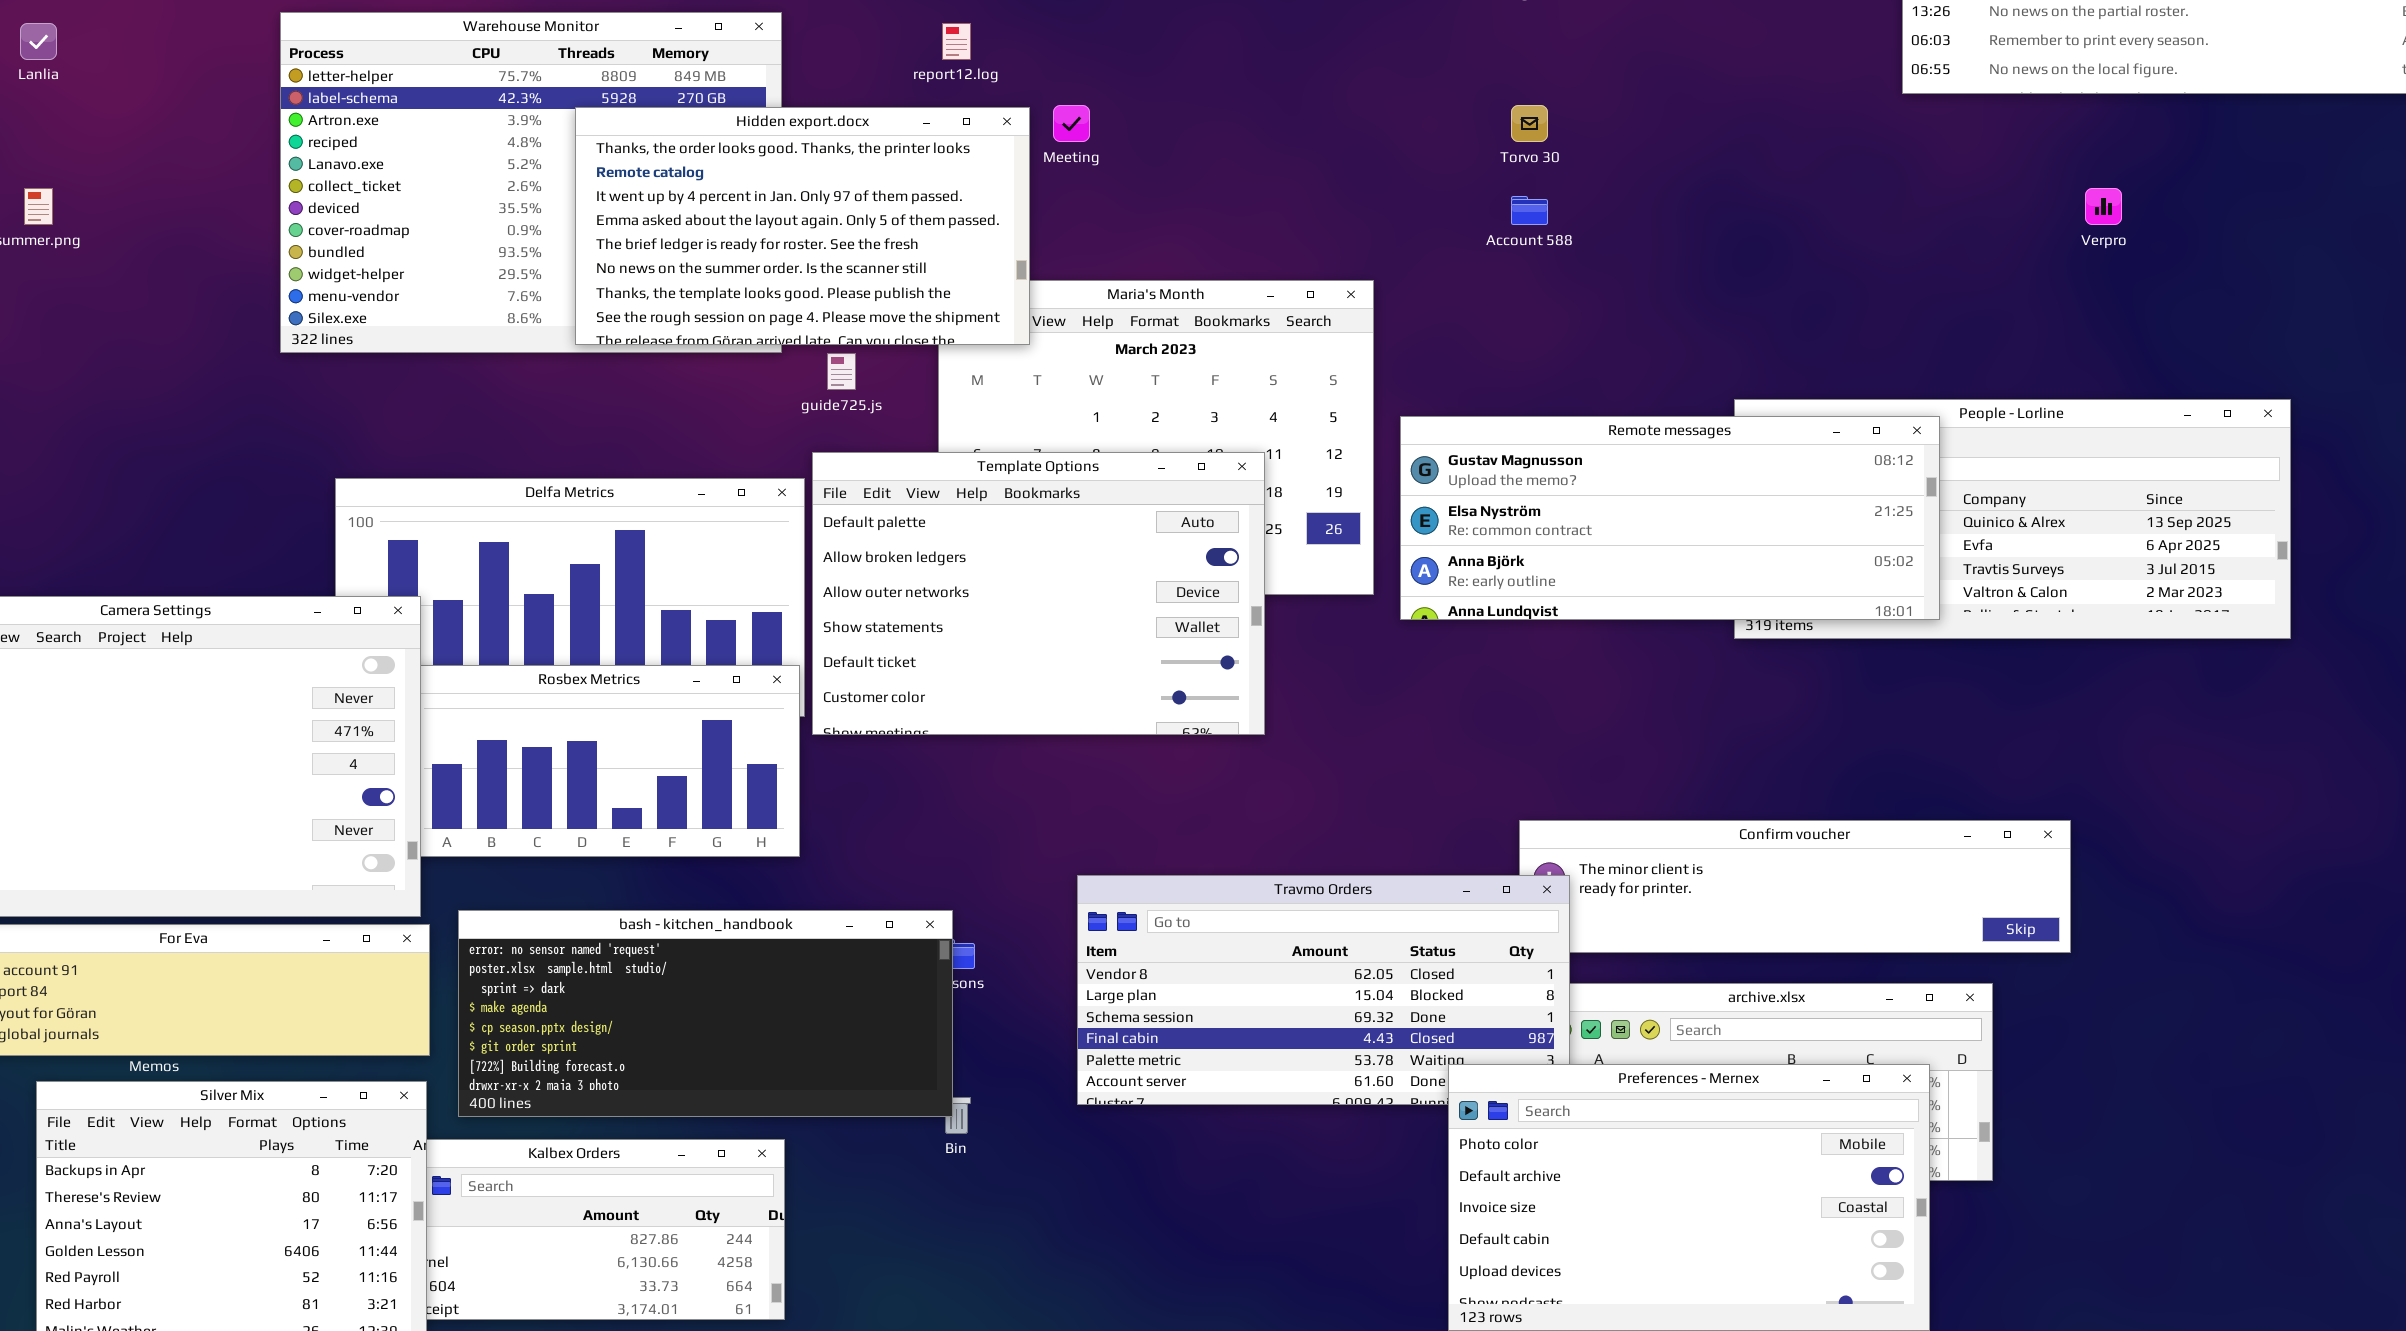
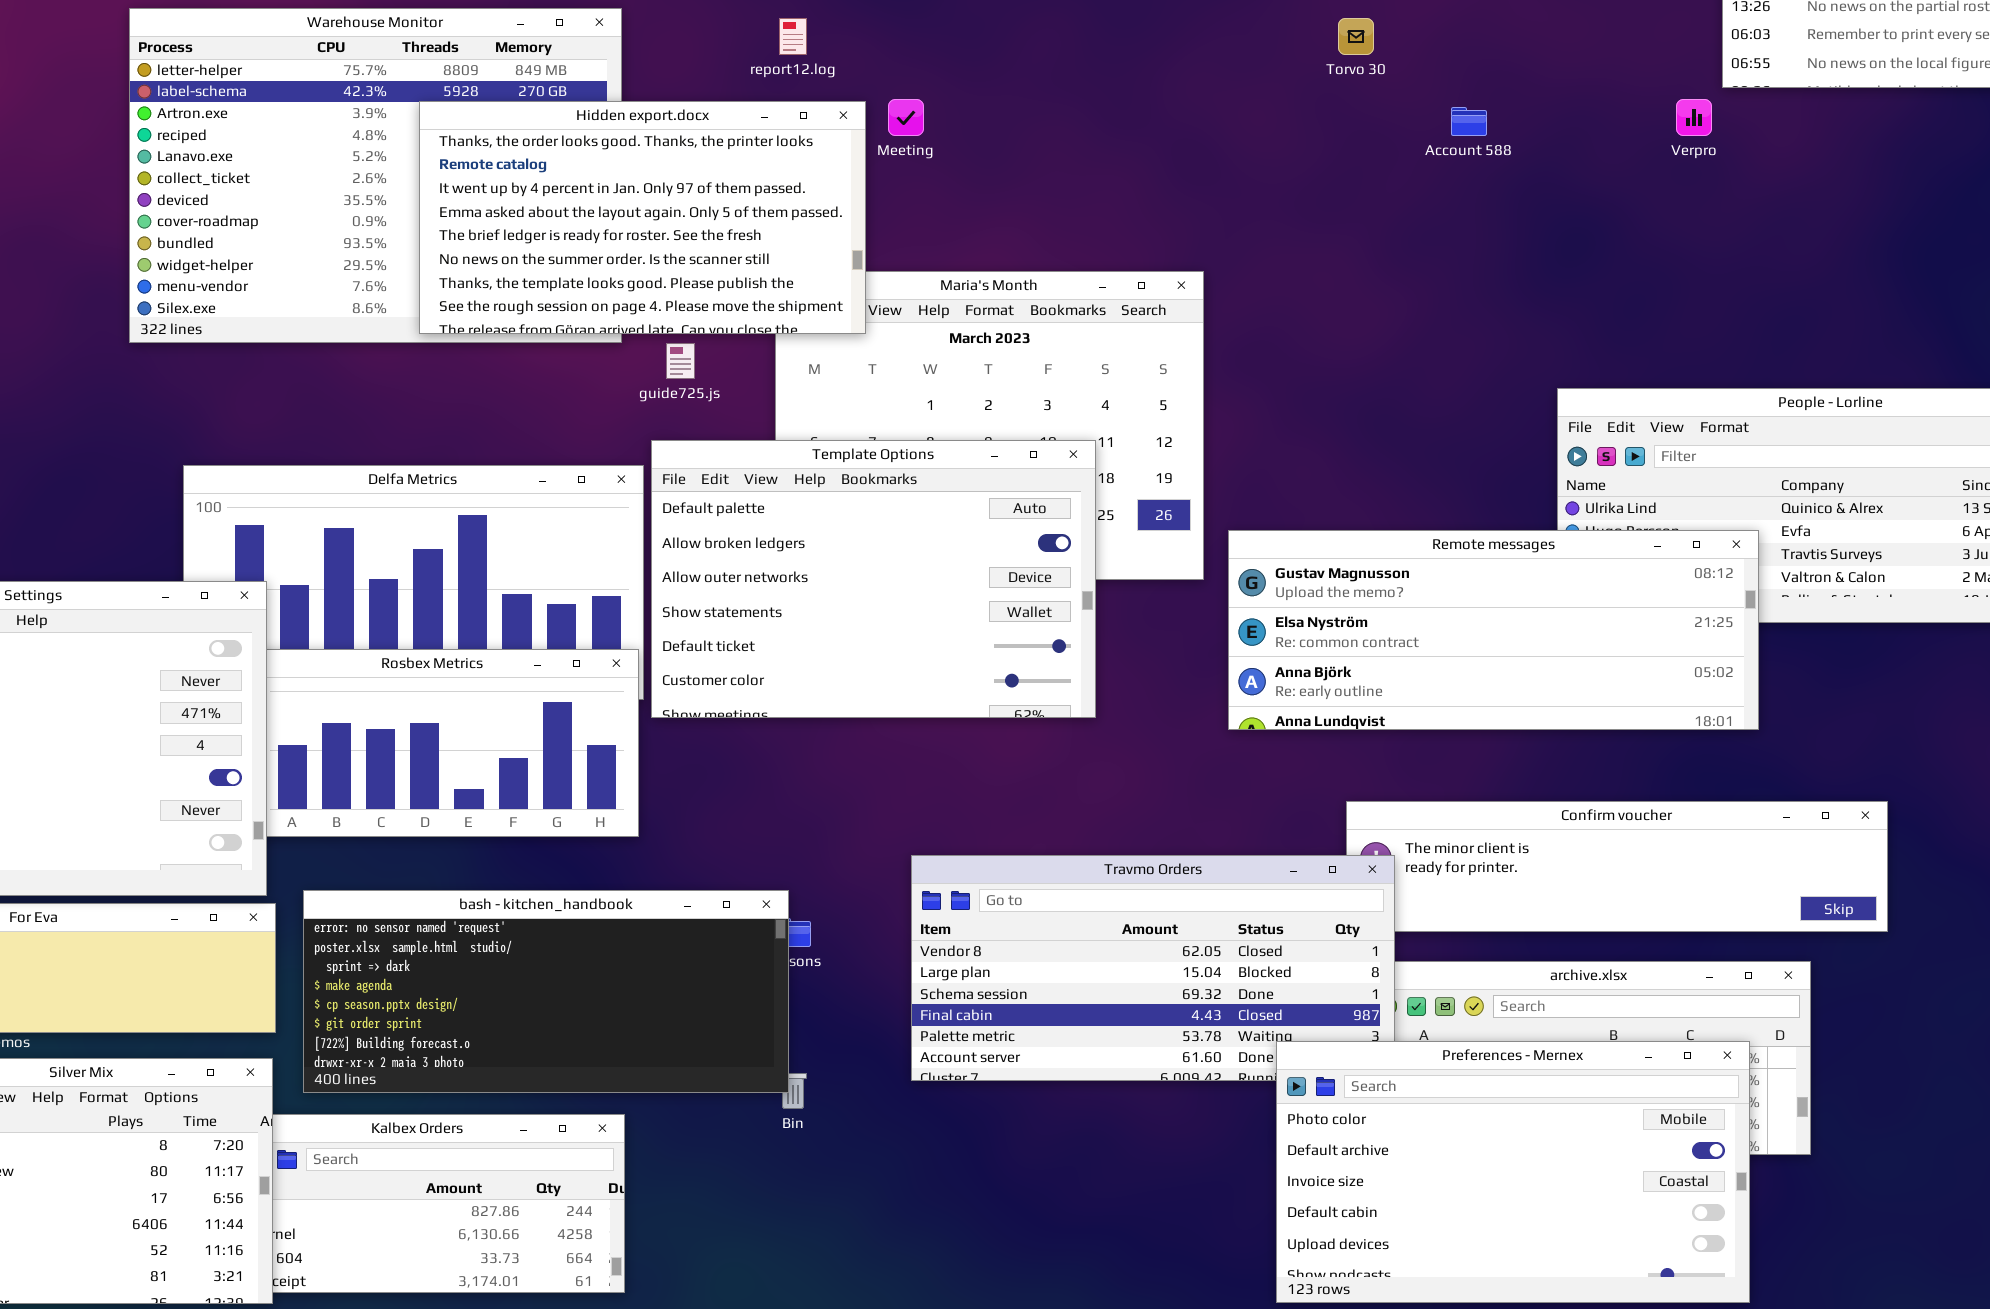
Torvo 30: [1511,105,1548,142] -> [1338,18,1374,55], moved
Verpro: [2085,188,2122,225] -> [1676,99,1712,136], moved
Account 588: [1511,196,1548,225] -> [1451,107,1487,136], moved
Remote messages: [1400,416,1940,620] -> [1228,530,1759,730], moved

